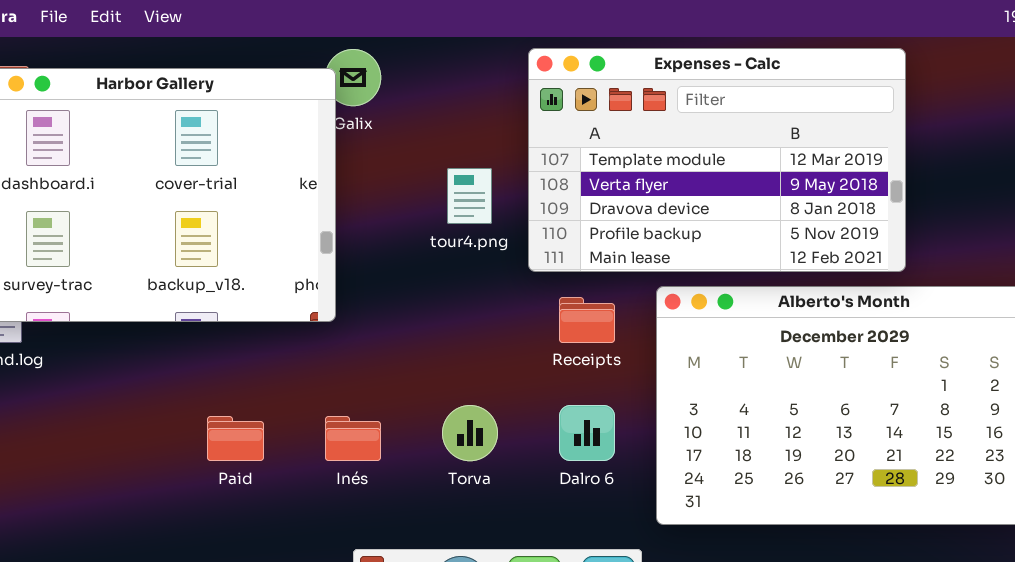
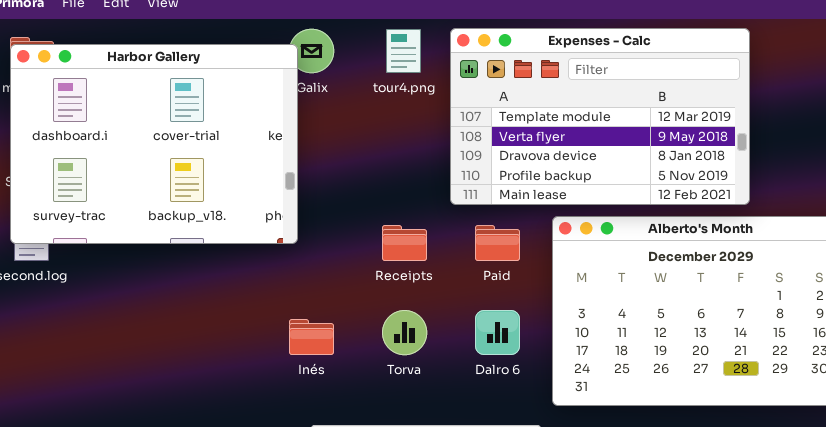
tour4.png: [447,168,492,224] -> [386,29,421,73], moved
Receipts: [559,297,615,343] -> [382,225,427,261], moved
Paid: [207,416,264,461] -> [475,225,520,261], moved

